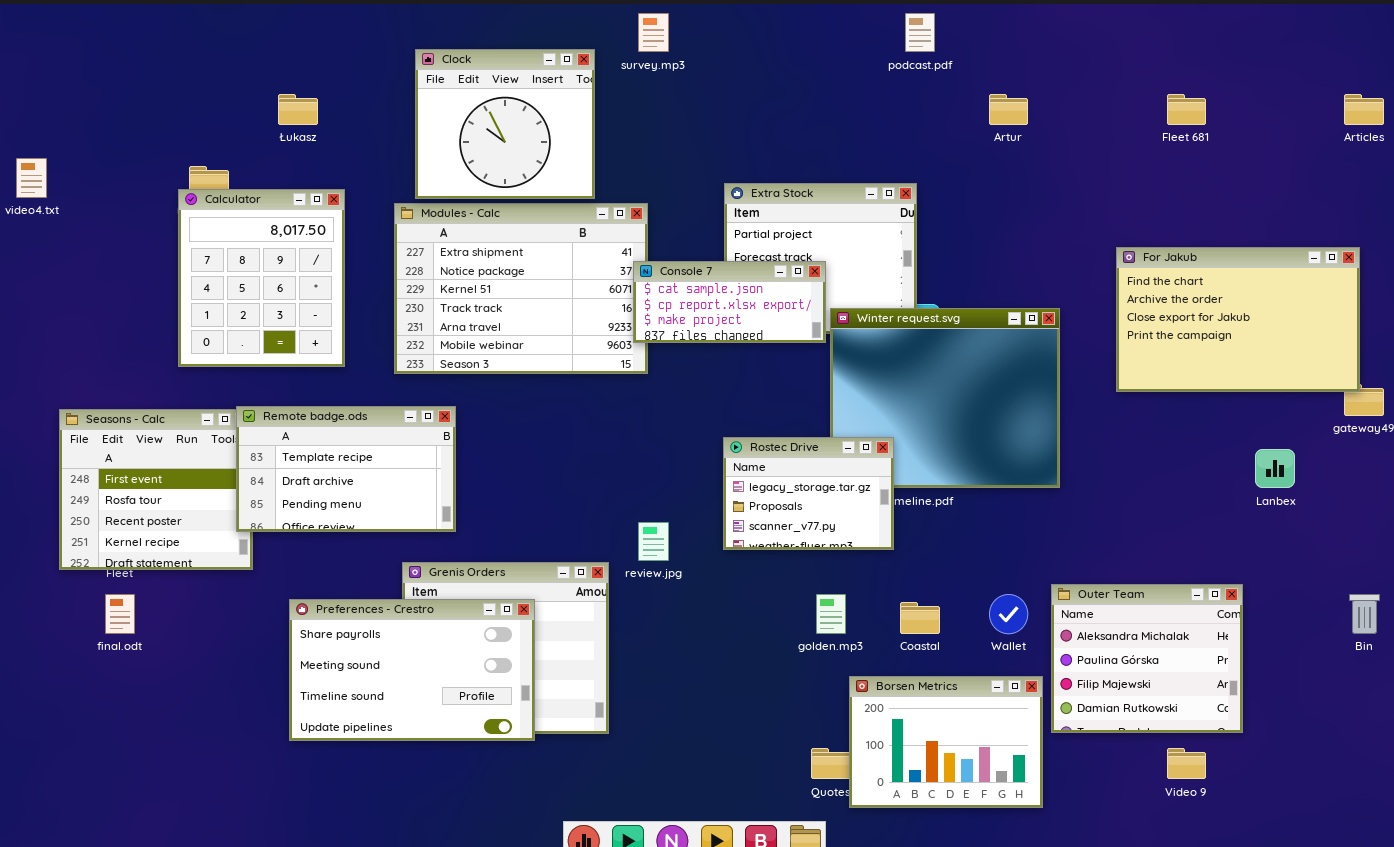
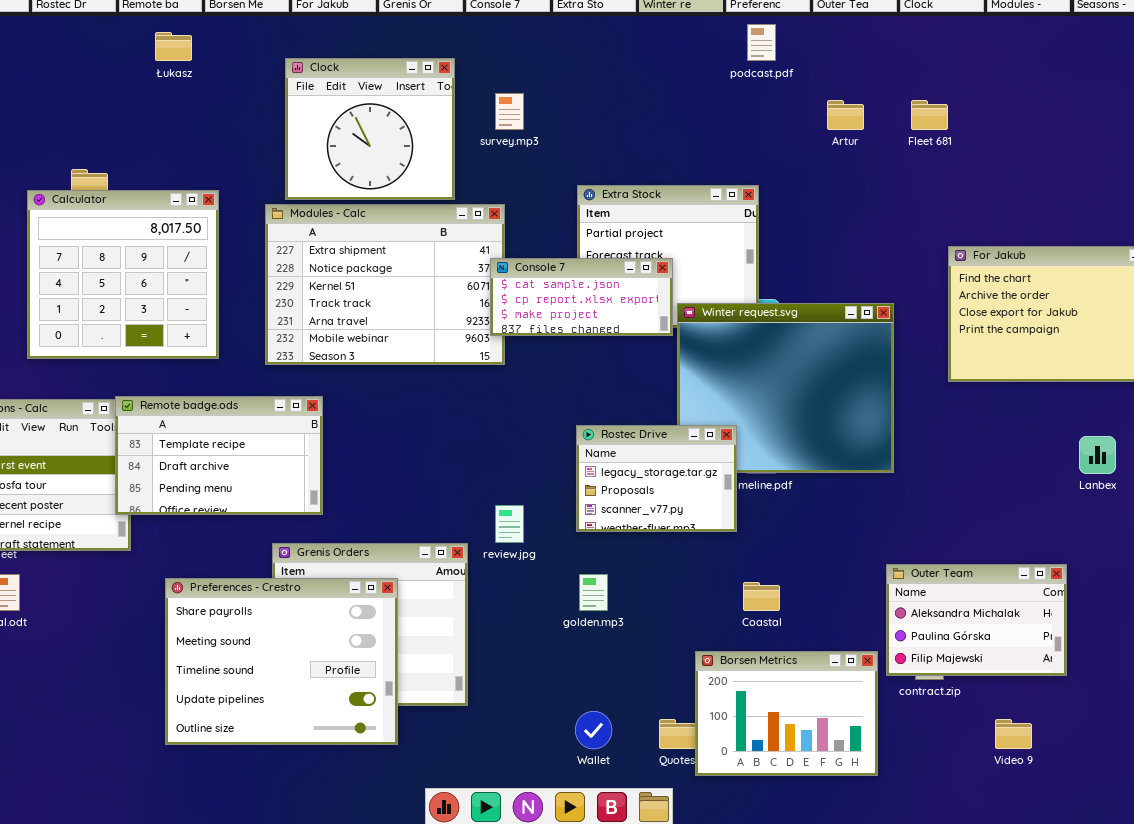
survey.mp3: [638,13,669,52] -> [495,93,524,130], moved
Łukasz: [278,94,318,125] -> [155,32,192,61], moved
Fleet 681: [1167,94,1206,125] -> [911,100,948,130], moved
Calculator: [178,189,345,367] -> [27,190,219,359], resized
Outer Team: [1051,584,1243,733] -> [886,564,1067,676], resized
golden.mp3: [816,594,846,634] -> [579,574,608,611], moved
Wallet: [989,594,1028,634] -> [575,711,612,749], moved
Preferences - Crestro: [289,599,535,741] -> [165,578,398,745], resized

